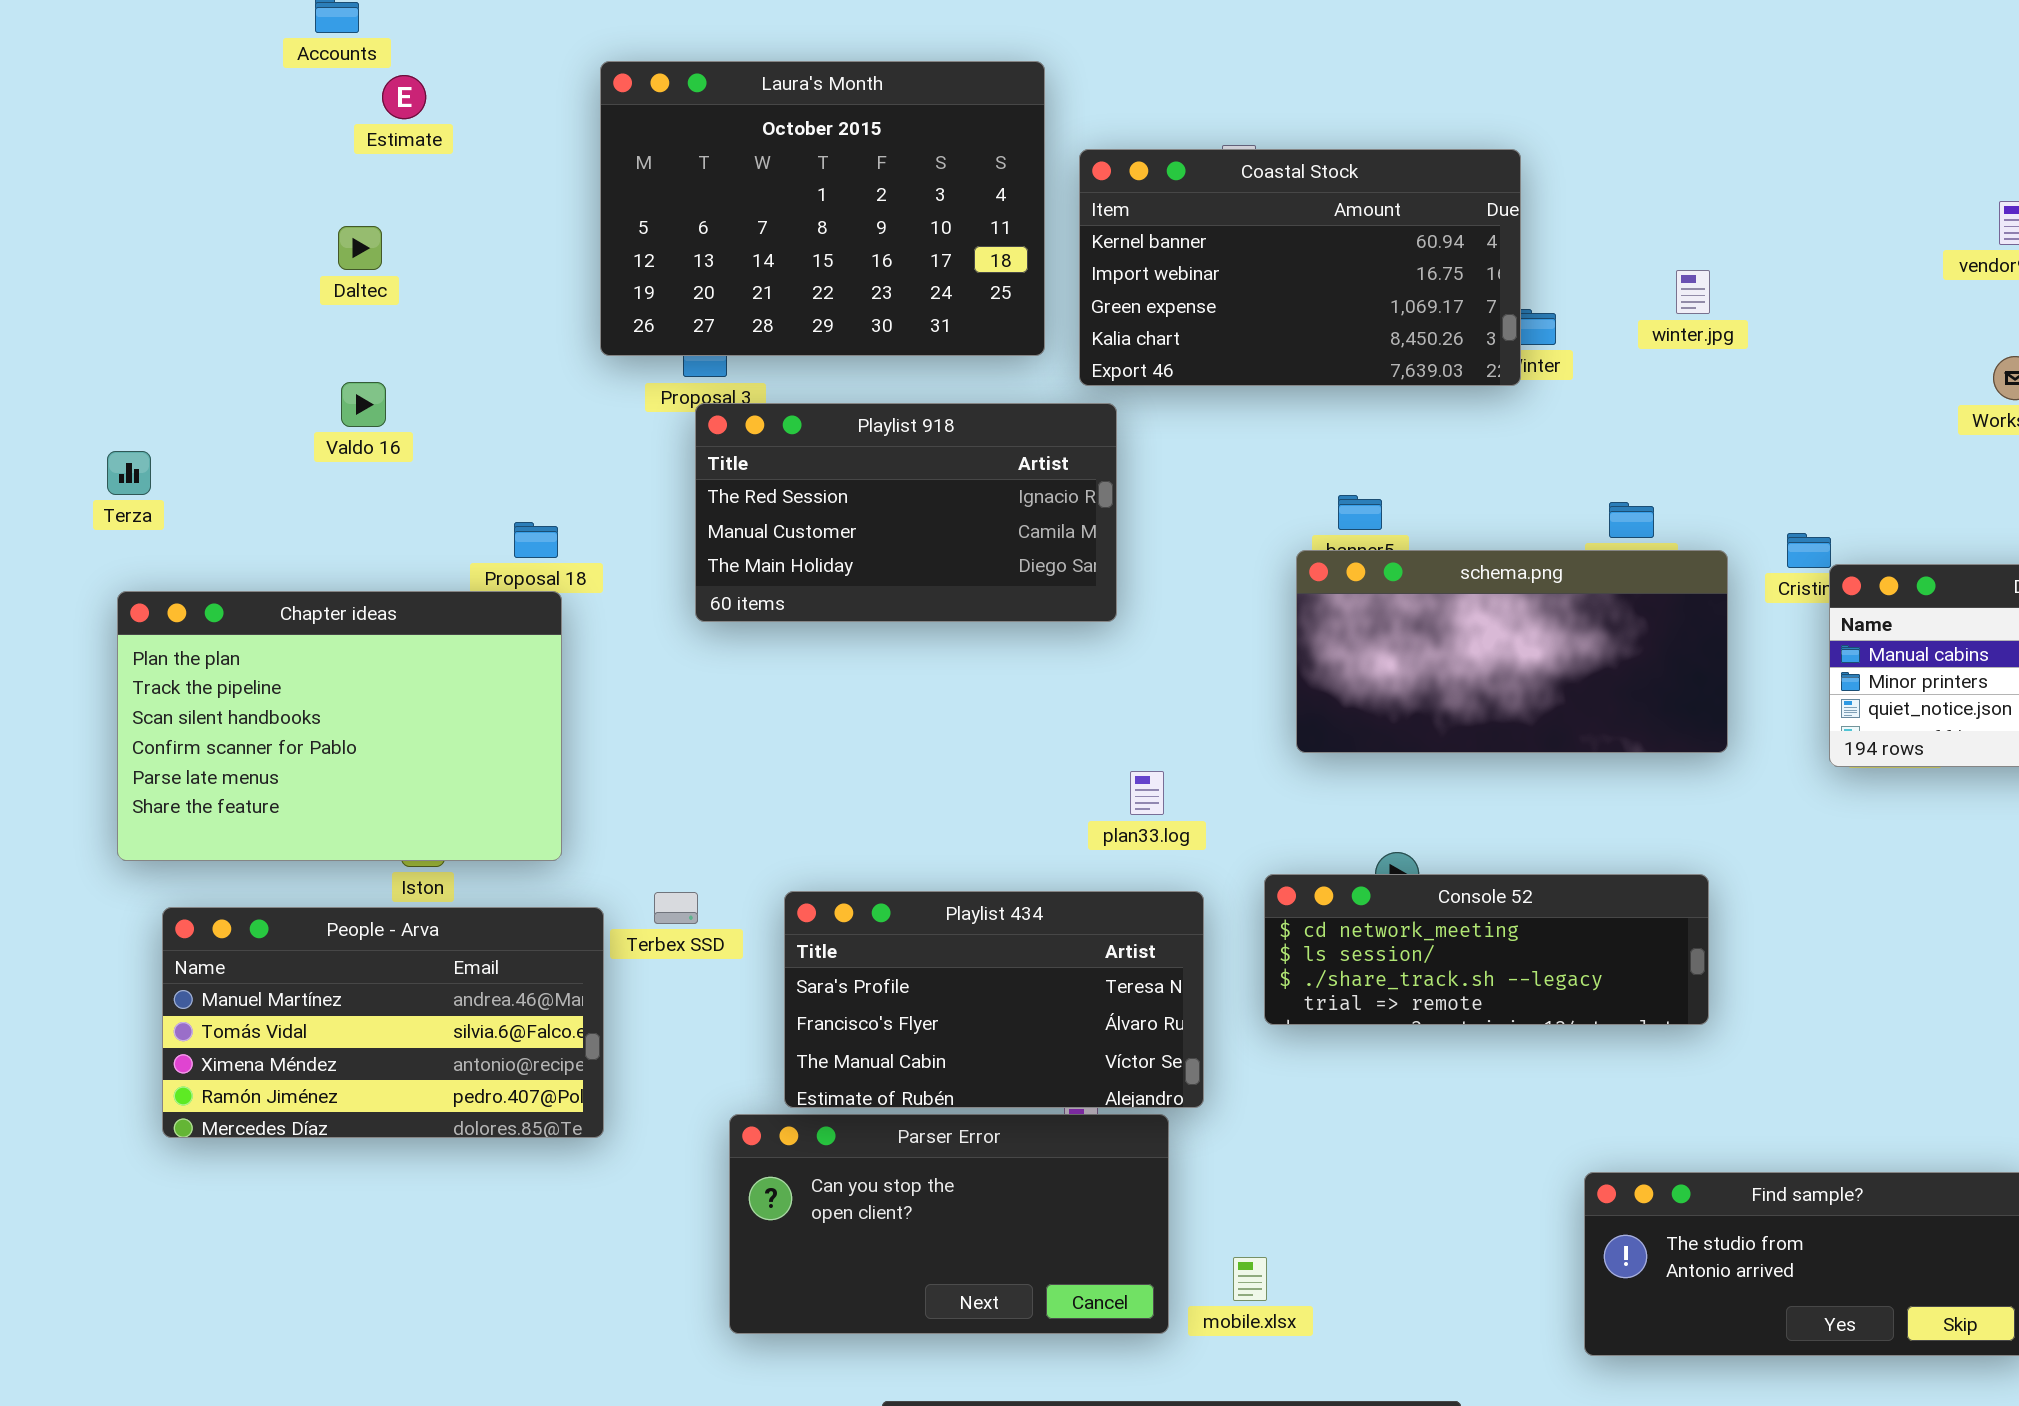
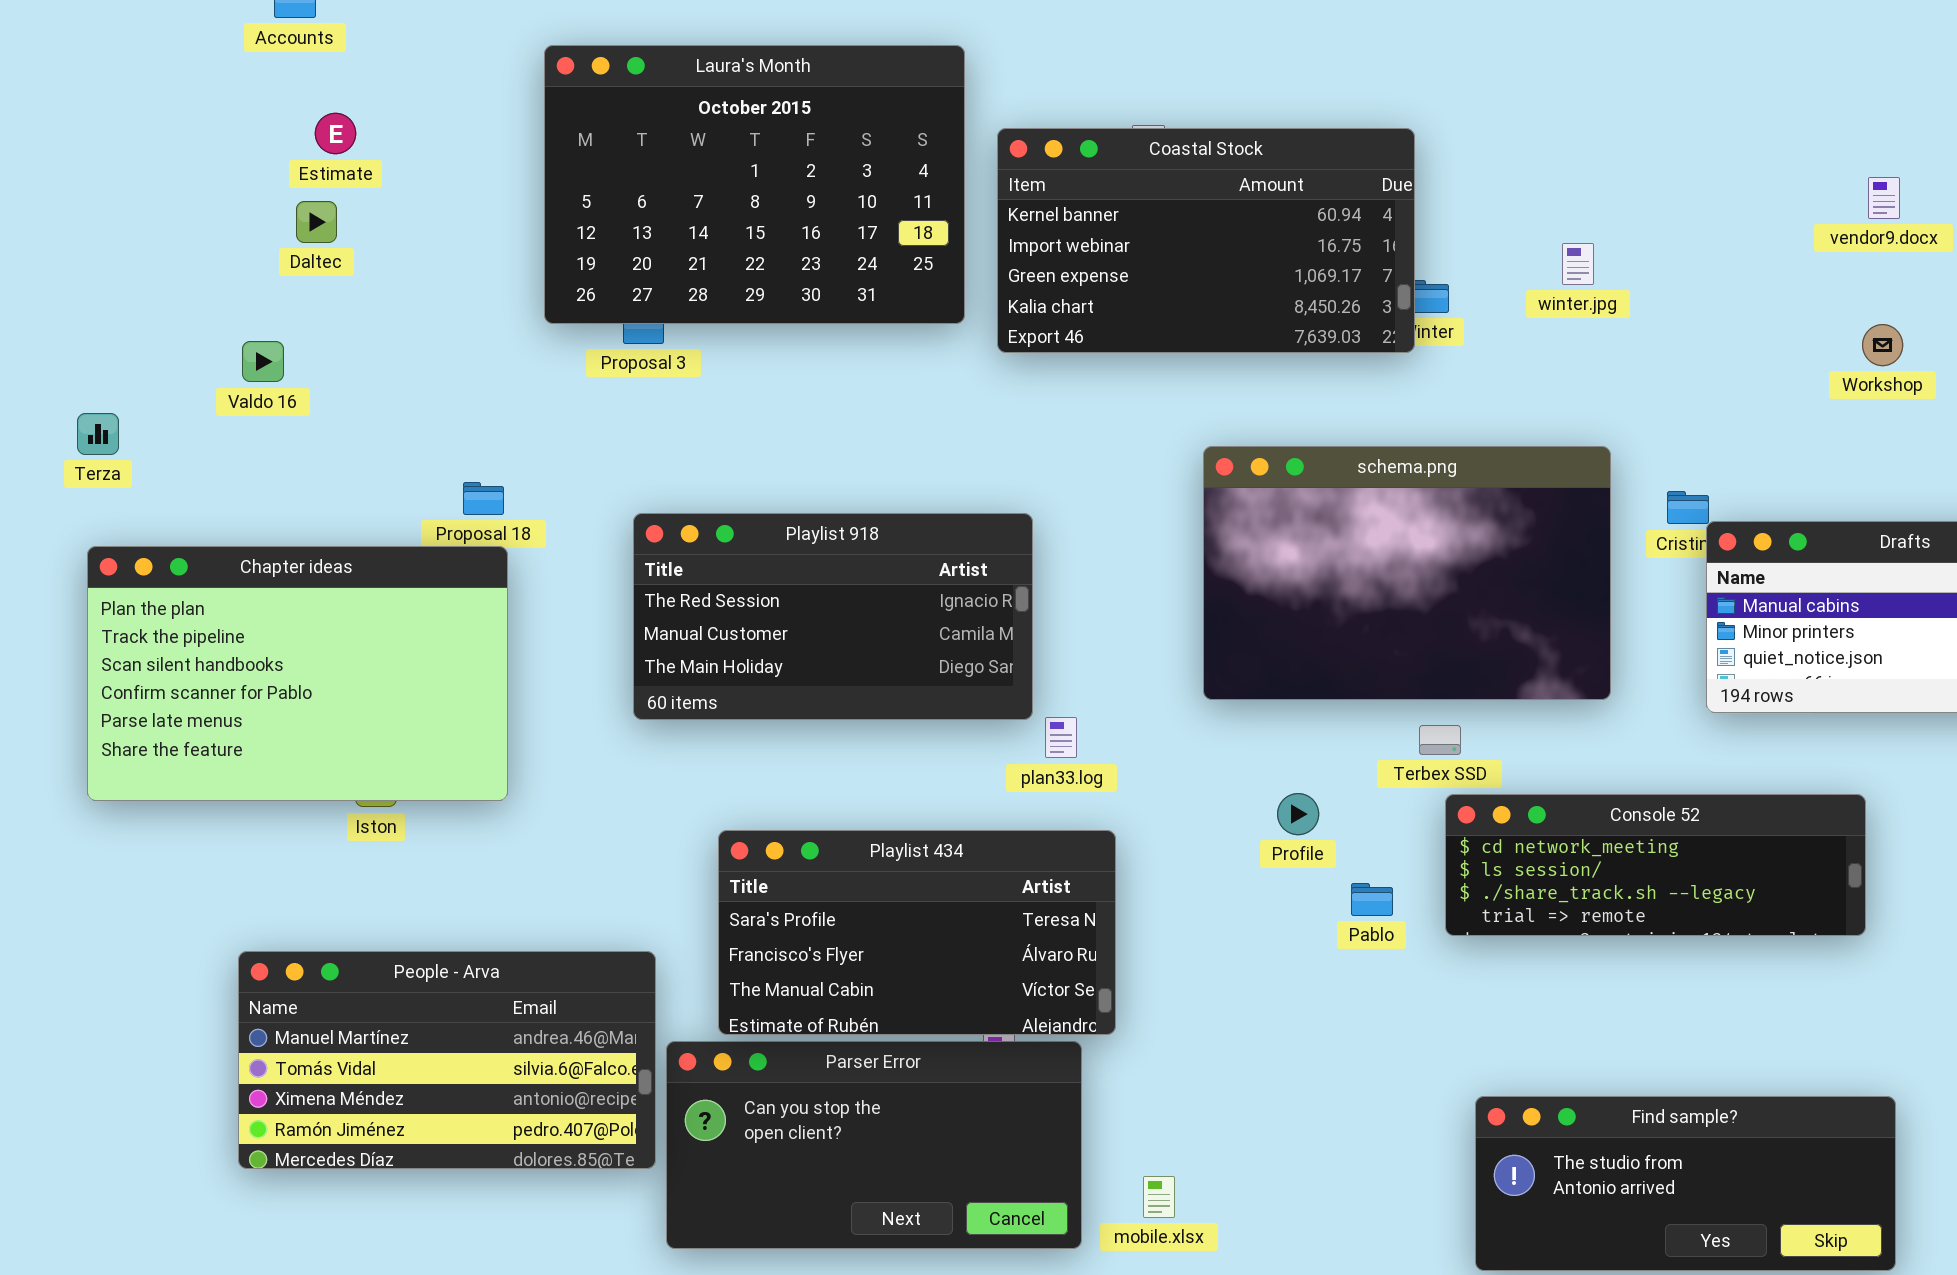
Estimate: [382,75,426,119] -> [315,113,356,154], moved
Valdo 16: [341,382,386,427] -> [242,341,284,382], moved
Playlist 918: [695,403,1117,622] -> [633,513,1033,720], moved
schema.png: [1296,550,1728,753] -> [1203,446,1611,700], resized
Console 52: [1264,874,1709,1025] -> [1445,794,1866,936], moved
Terbex SSD: [654,892,698,924] -> [1419,725,1461,755], moved
People - Arva: [162,907,604,1138] -> [238,951,656,1169], moved

